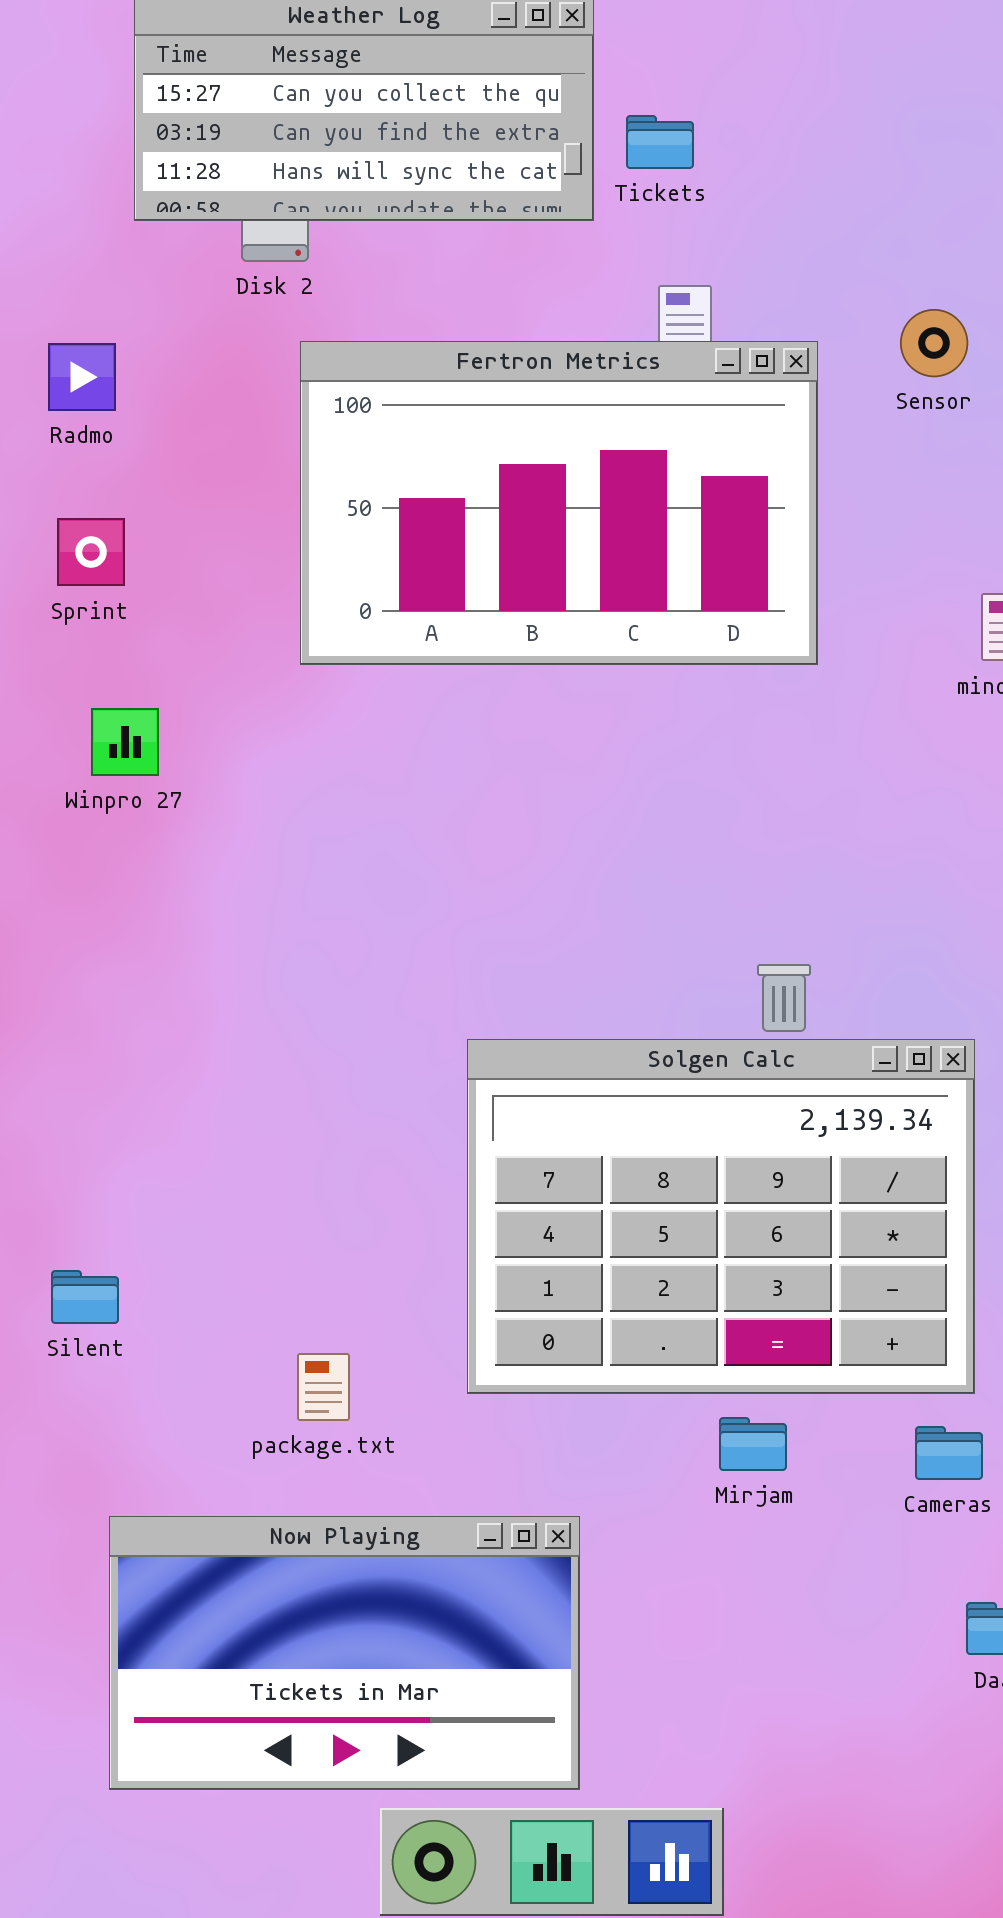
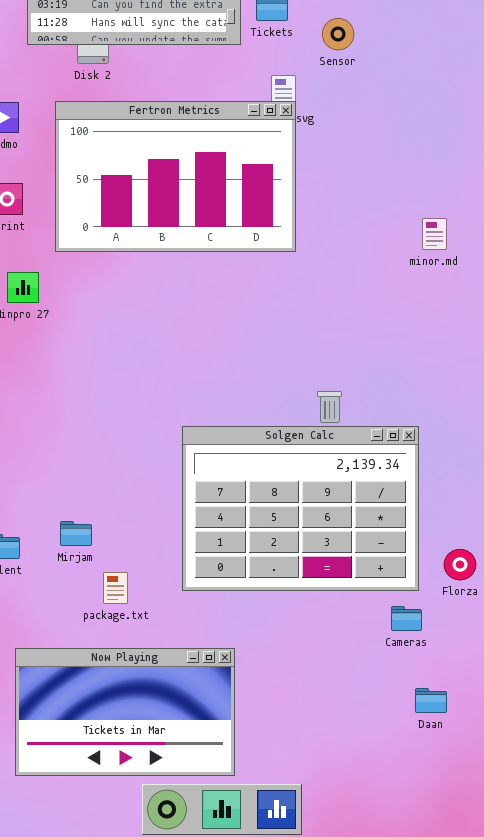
Sensor: [900,309,968,377] -> [322,18,354,50], moved
Fertron Metrics: [300,341,818,665] -> [55,101,296,252], moved
Mirjam: [719,1417,787,1471] -> [60,521,92,546], moved

